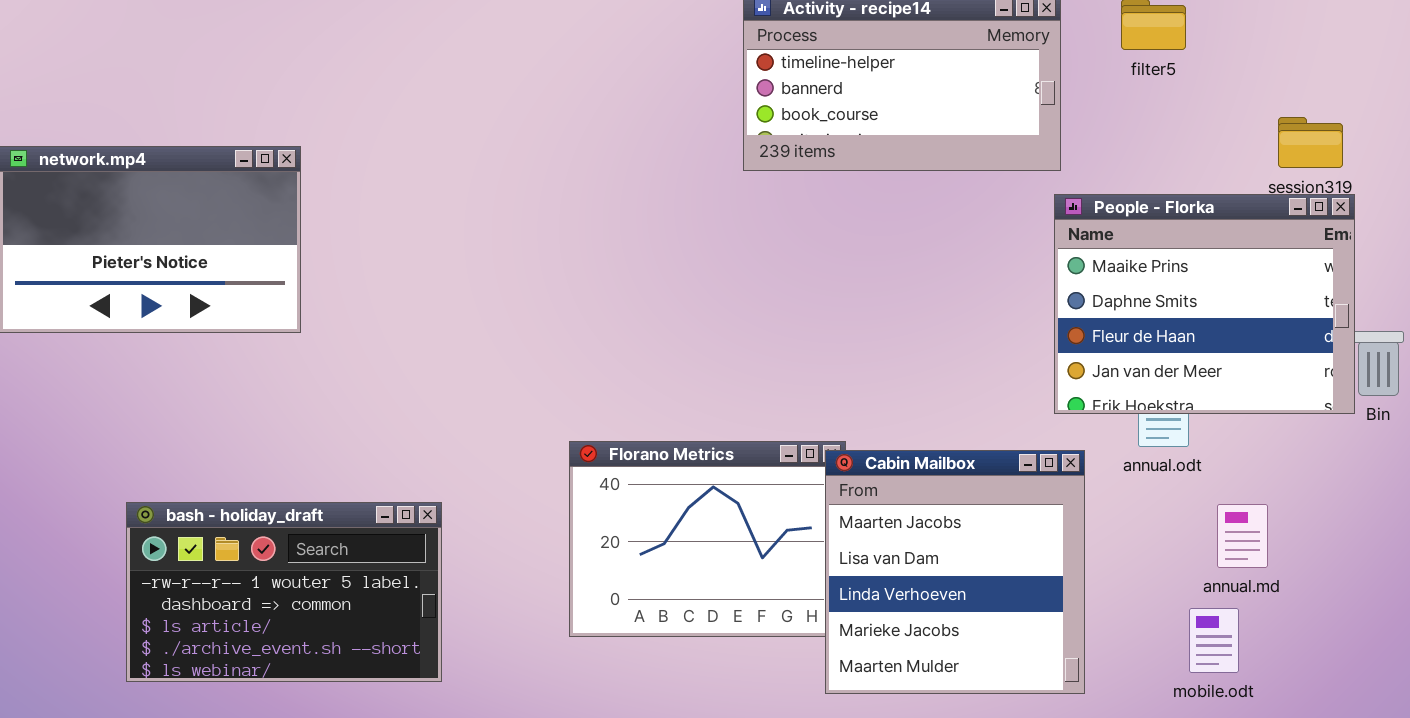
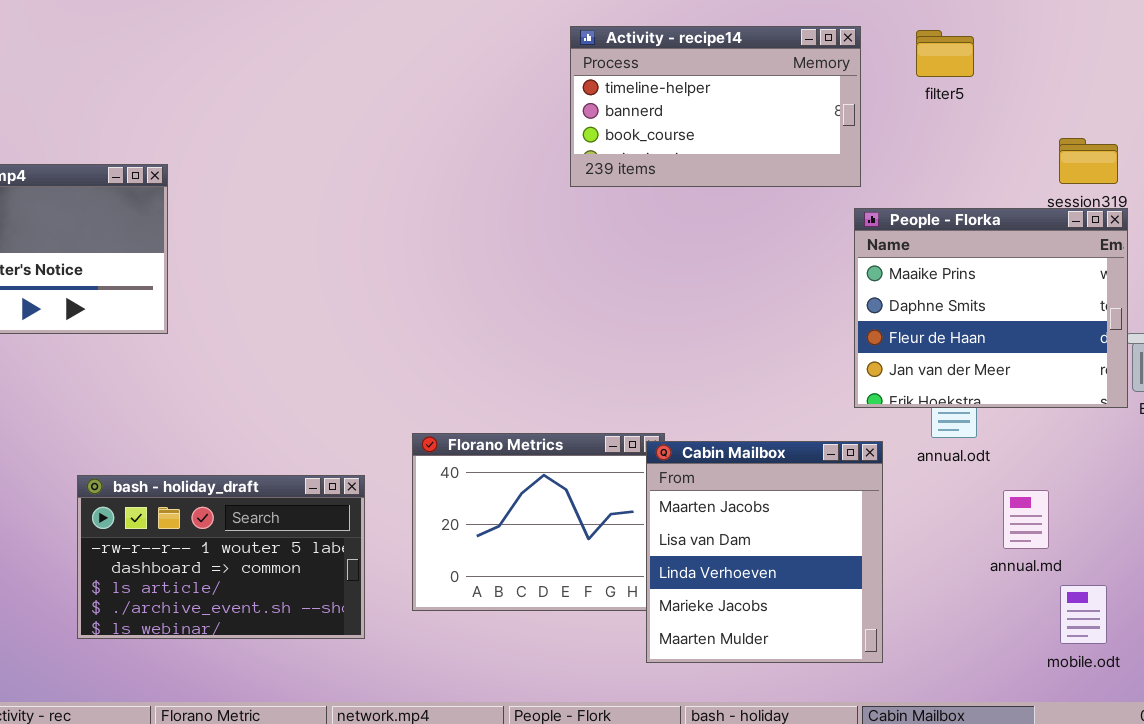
bash - holiday_draft: [126,502,442,682] -> [77,475,365,639], moved
mobile.odt: [1189,608,1239,673] -> [1060,585,1107,644], moved

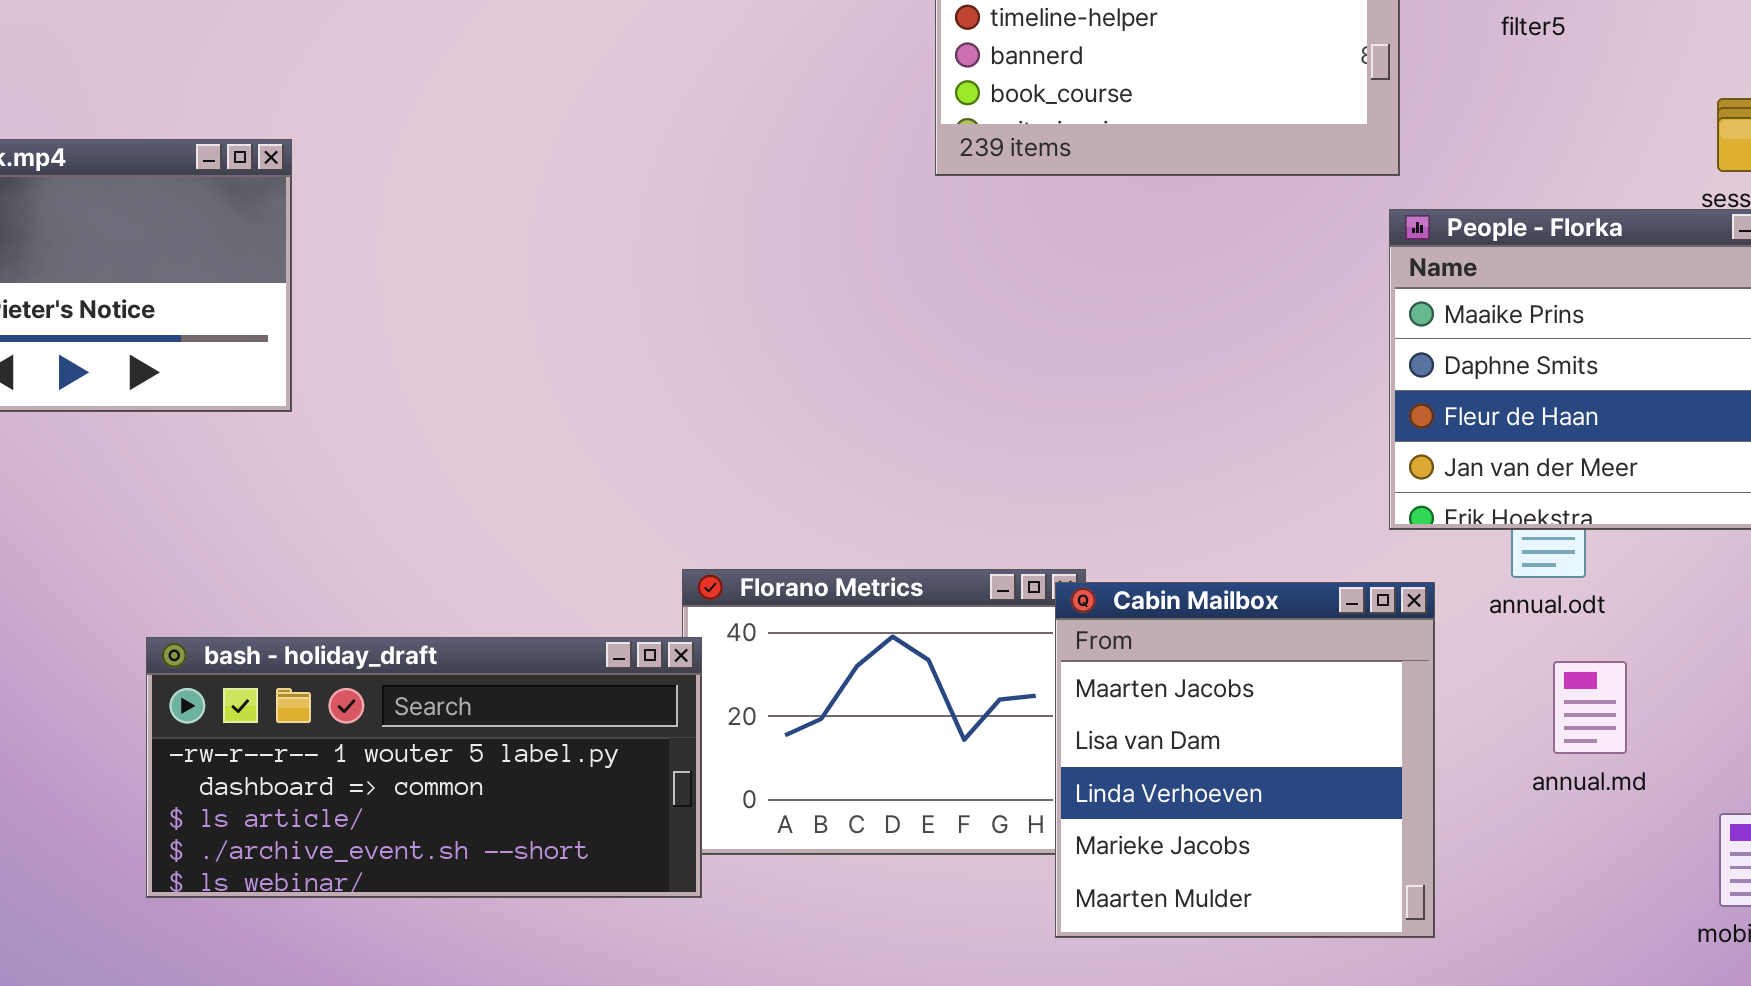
bash - holiday_draft: [77,475,365,639] -> [146,637,702,898], resized
annual.md: [1003,490,1049,549] -> [1553,661,1627,754], moved

